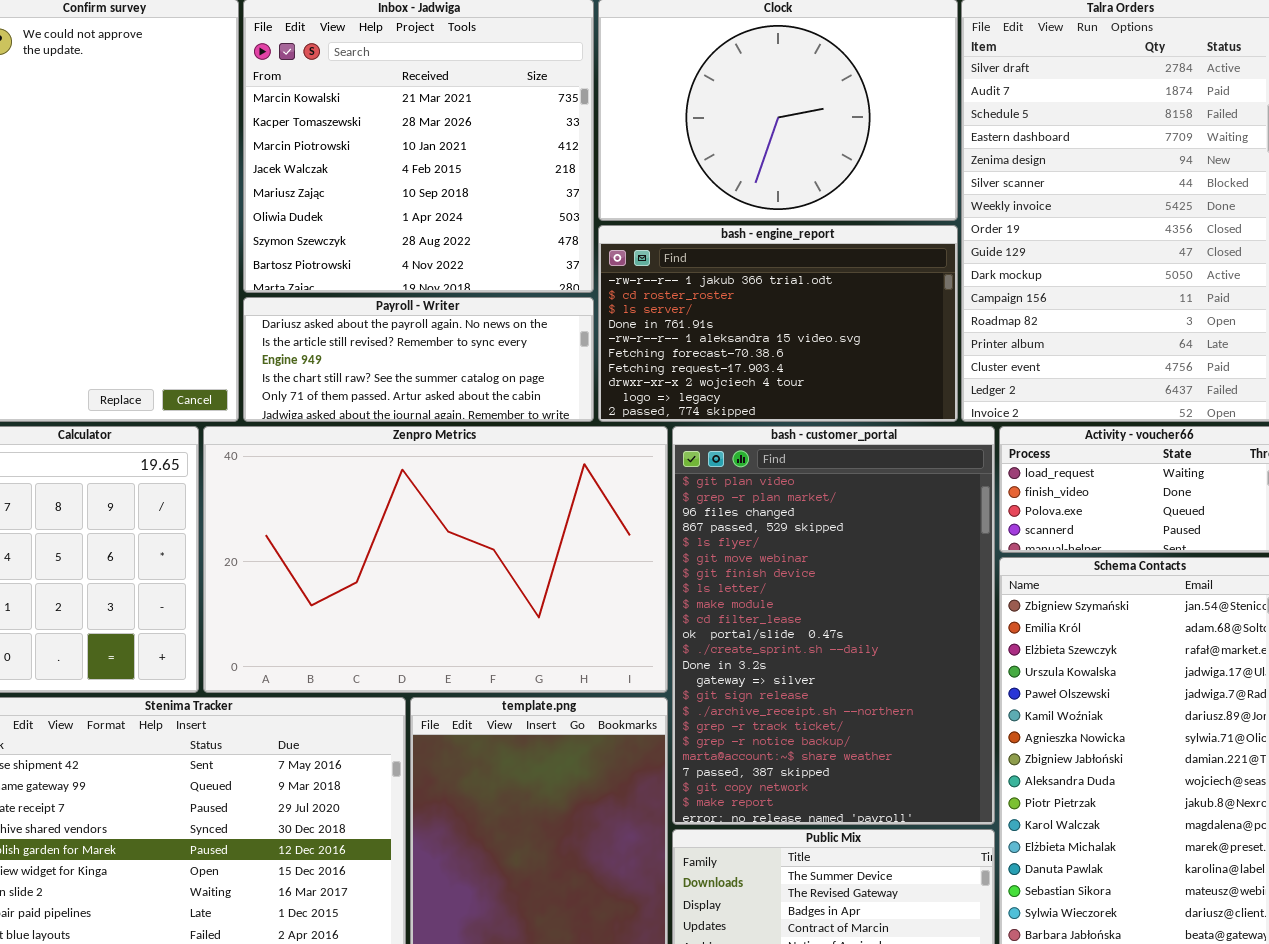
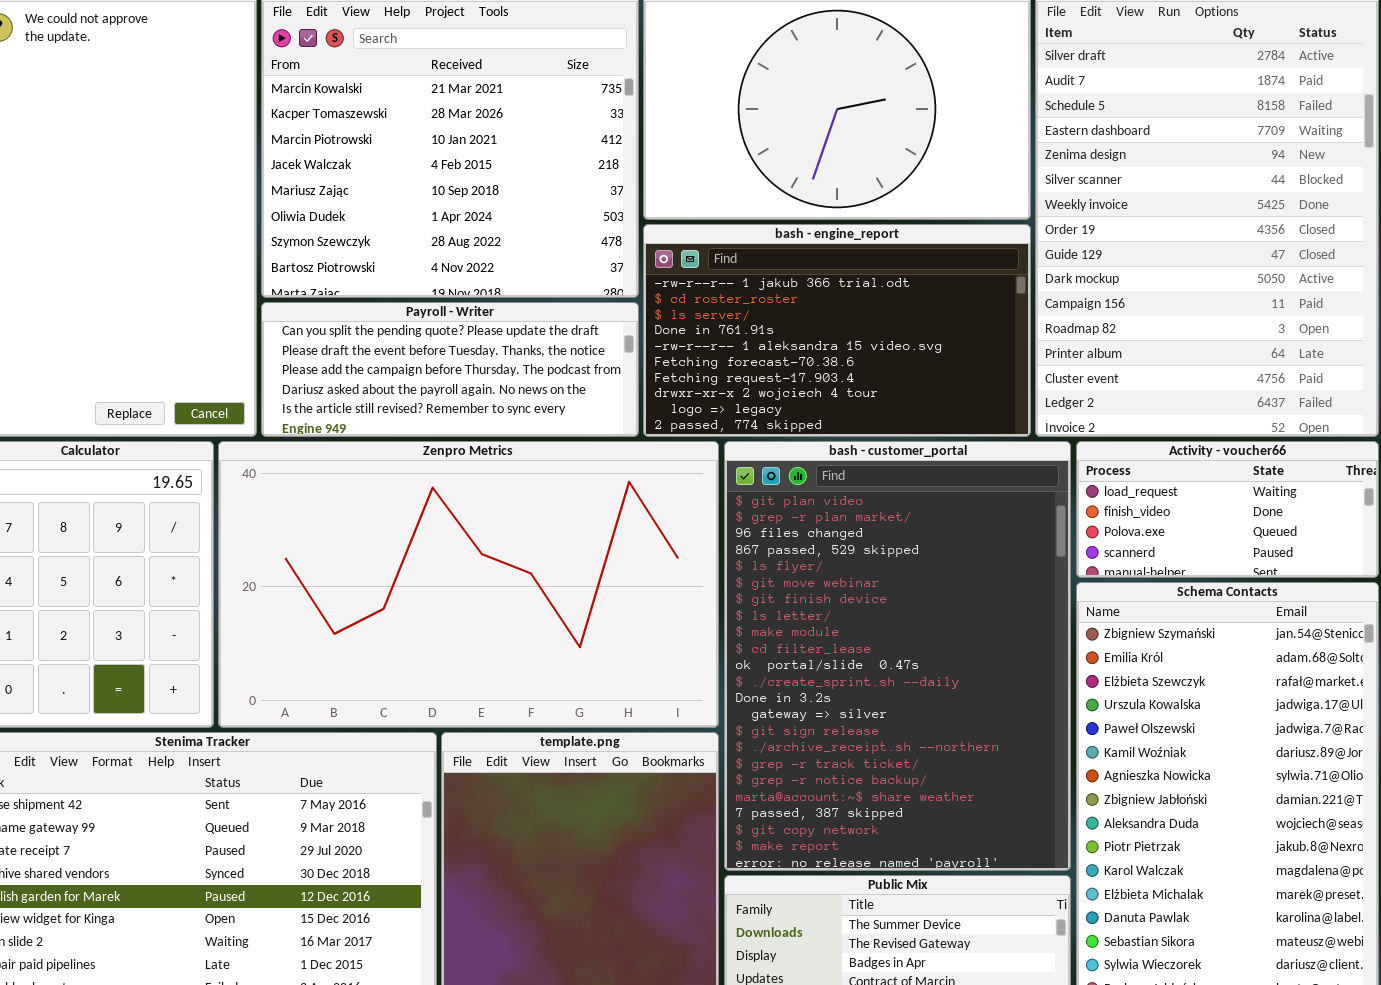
Payroll - Writer: [243,297,594,422] -> [261,302,639,437], scrolled up 3 rows

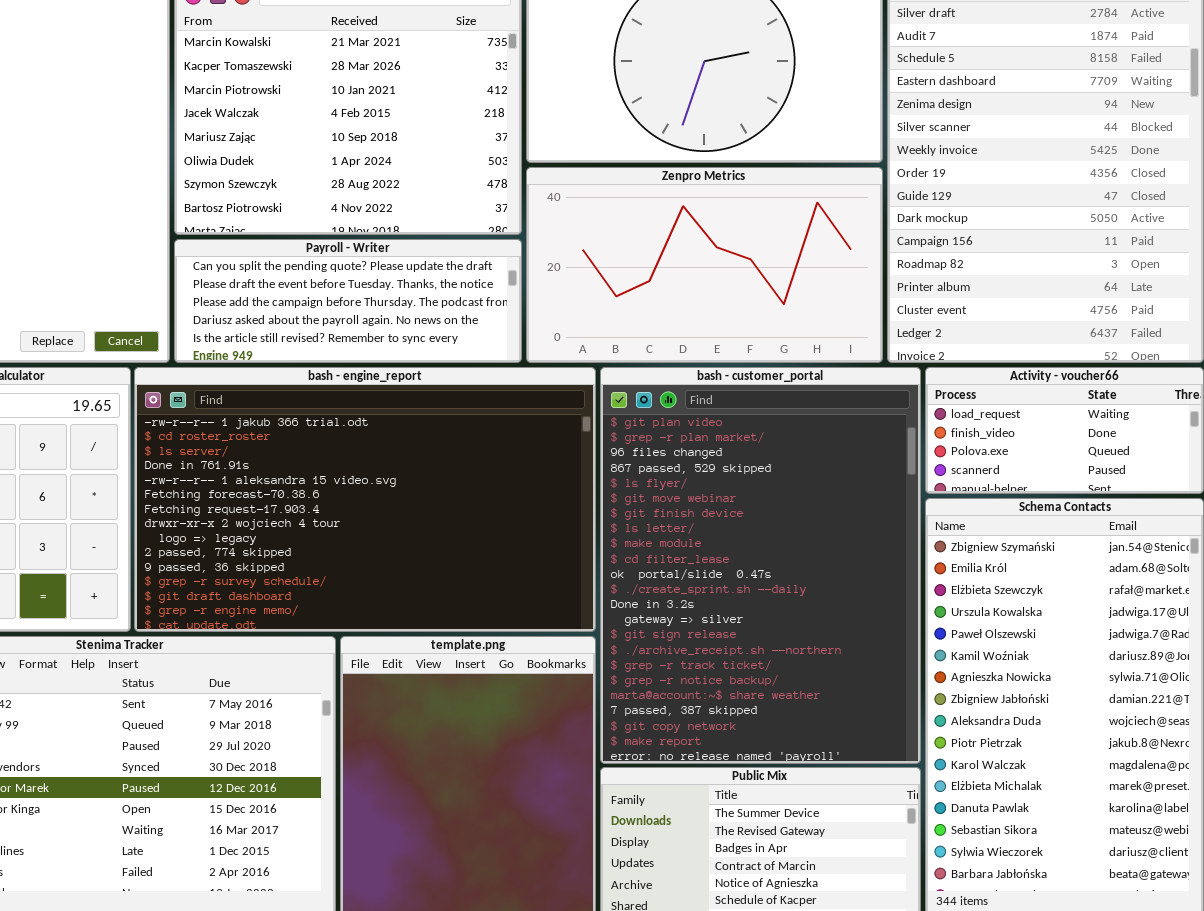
bash - engine_report: [643,224,1031,437] -> [134,367,596,632], moved, resized
Zenpro Metrics: [218,441,719,728] -> [526,167,883,363], moved, resized

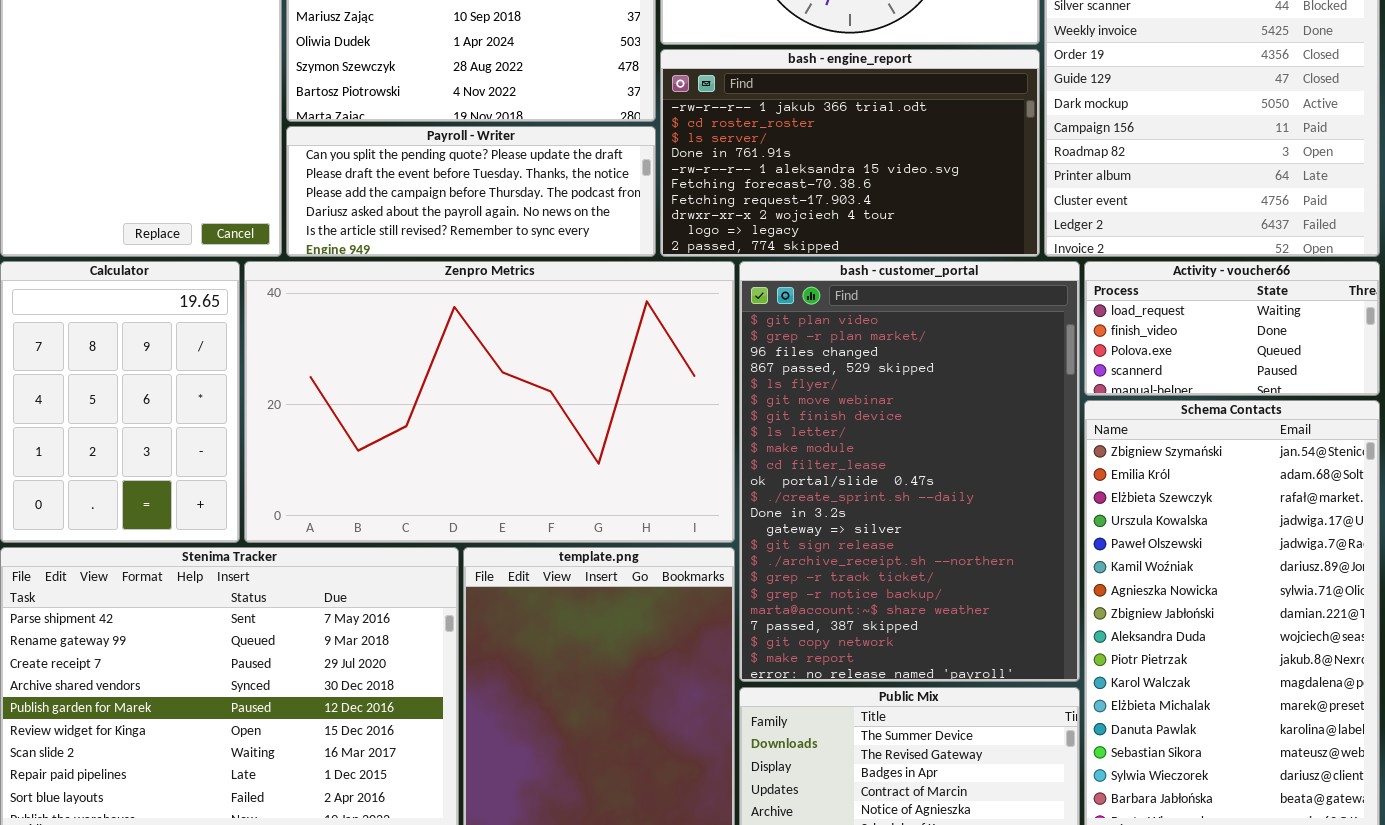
Zenpro Metrics: [526,167,883,363] -> [244,261,735,543], moved, resized
bash - engine_report: [134,367,596,632] -> [660,49,1040,257], moved, resized

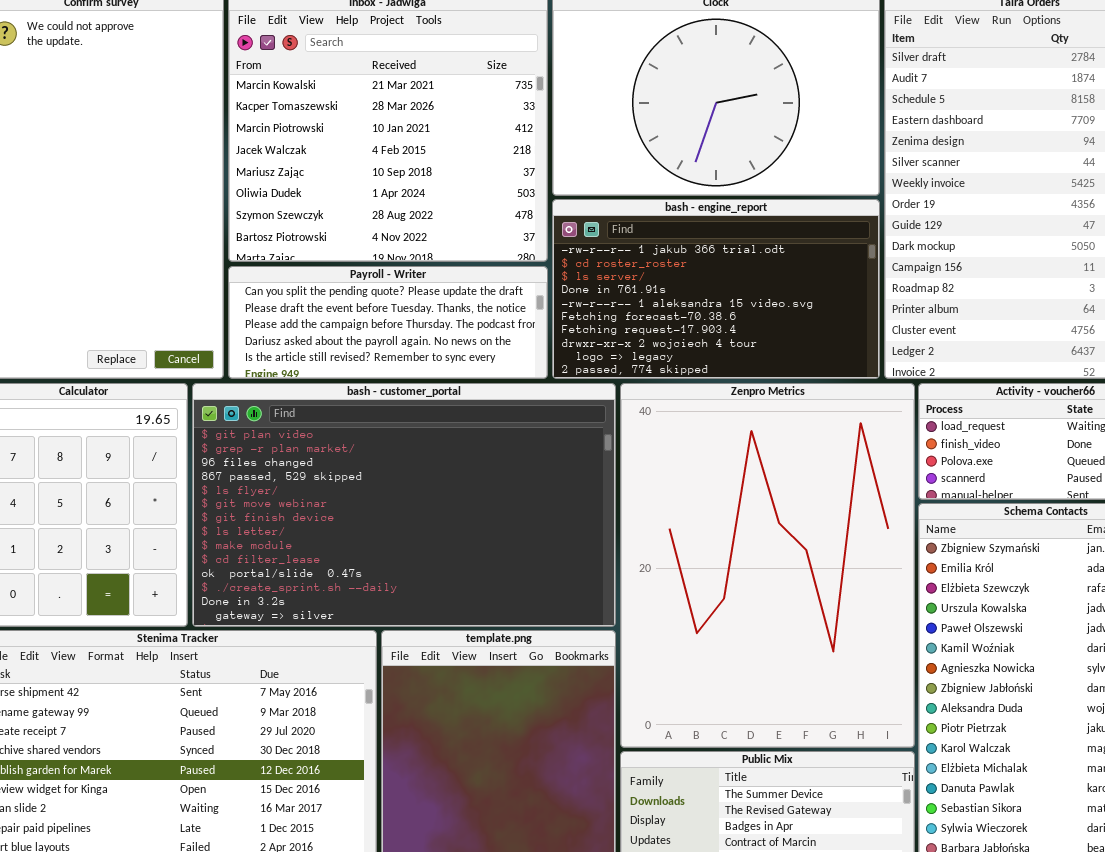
Zenpro Metrics: [244,261,735,543] -> [620,383,915,748], moved, resized
bash - customer_portal: [739,261,1080,682] -> [192,383,616,627], moved, resized

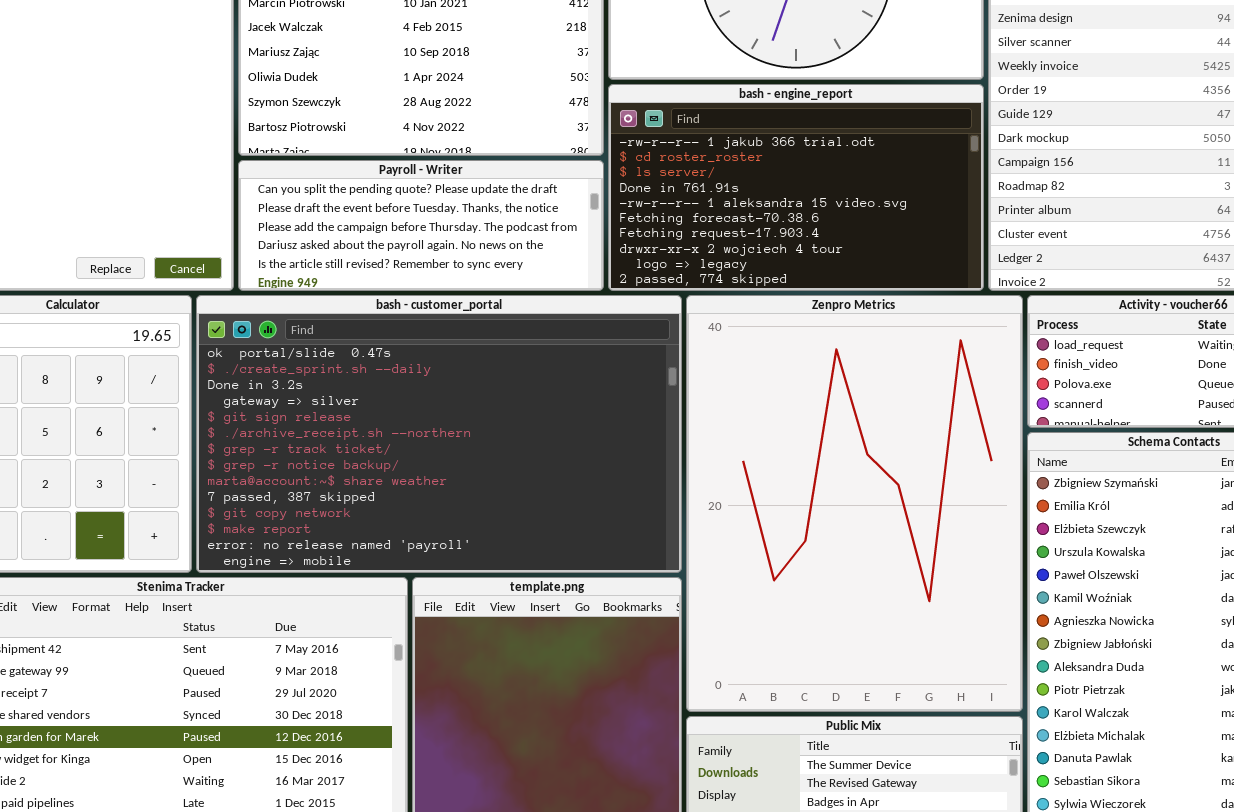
bash - customer_portal: [192,383,616,627] -> [196,295,682,573], scrolled down 10 rows

